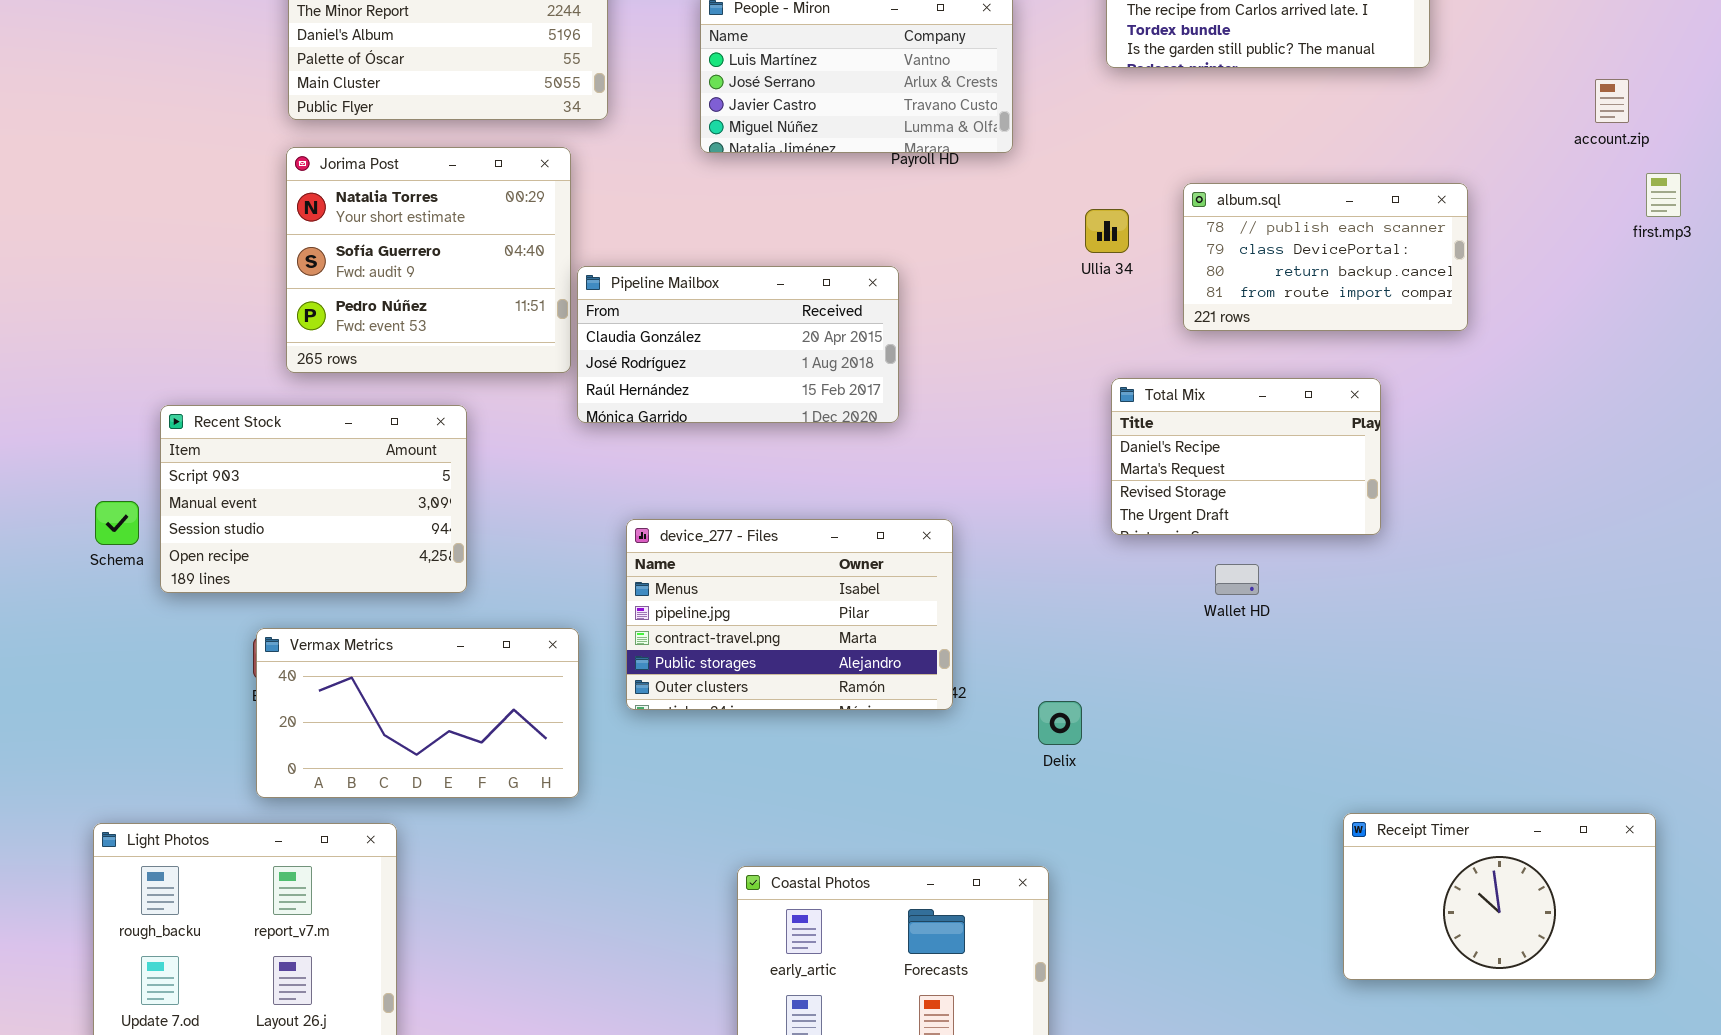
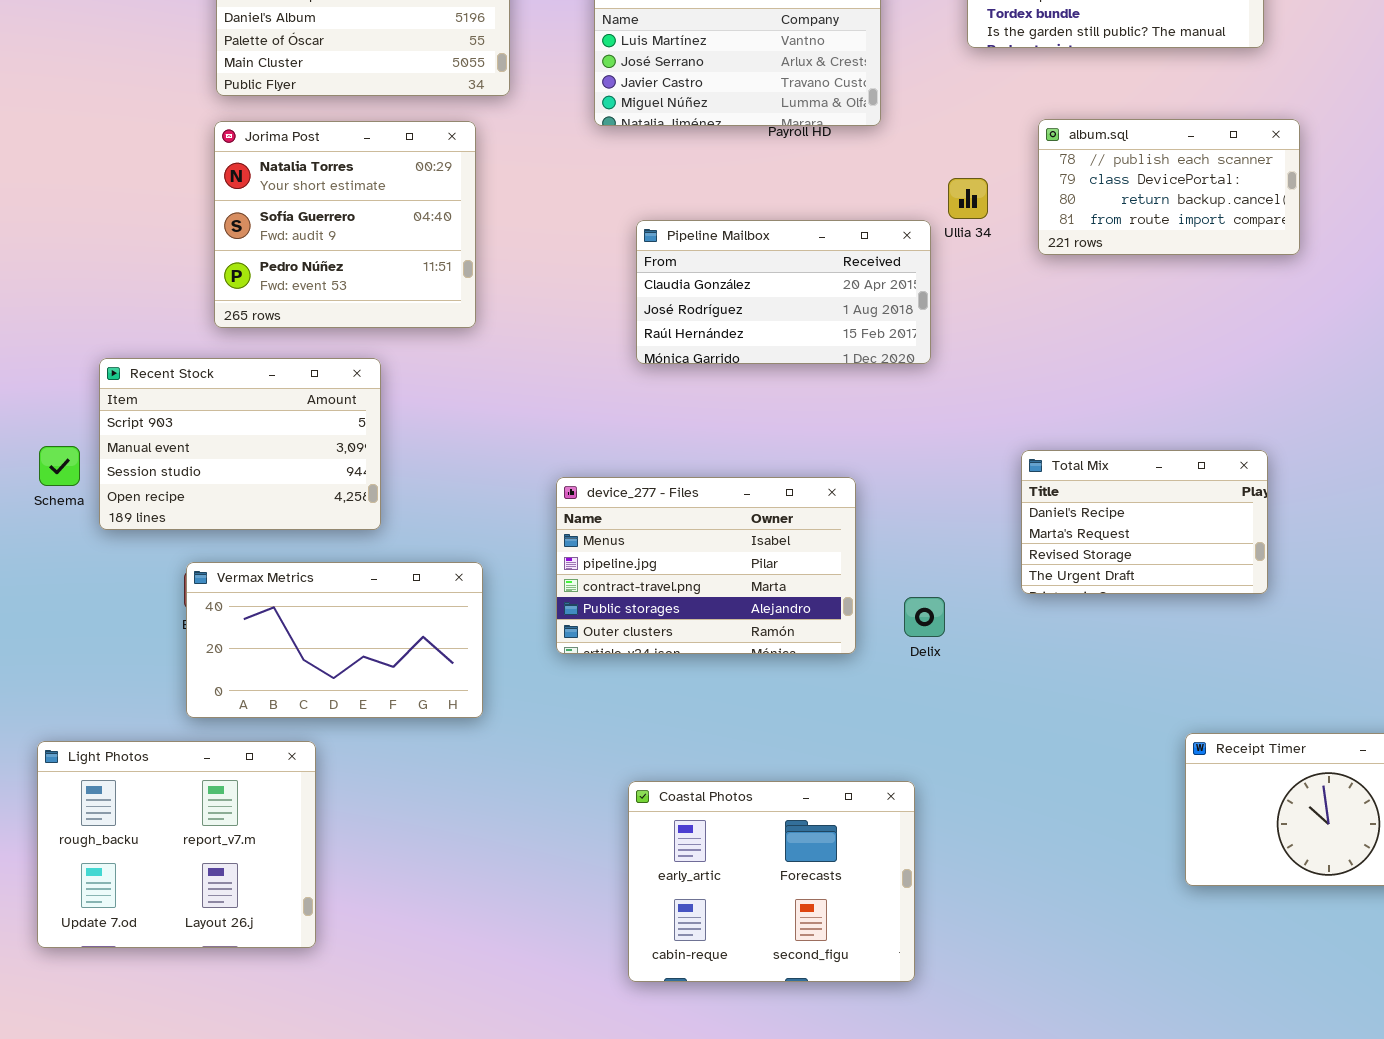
album.sql: [1183,183,1468,331] -> [1038,119,1300,255], moved
Pipeline Mailbox: [577,266,899,423] -> [636,220,931,364], moved
Total Mix: [1111,378,1381,535] -> [1021,450,1268,594], moved
device_277 - Files: [626,519,953,710] -> [556,477,856,654], moved
Delix: [1038,701,1082,745] -> [904,597,945,637], moved

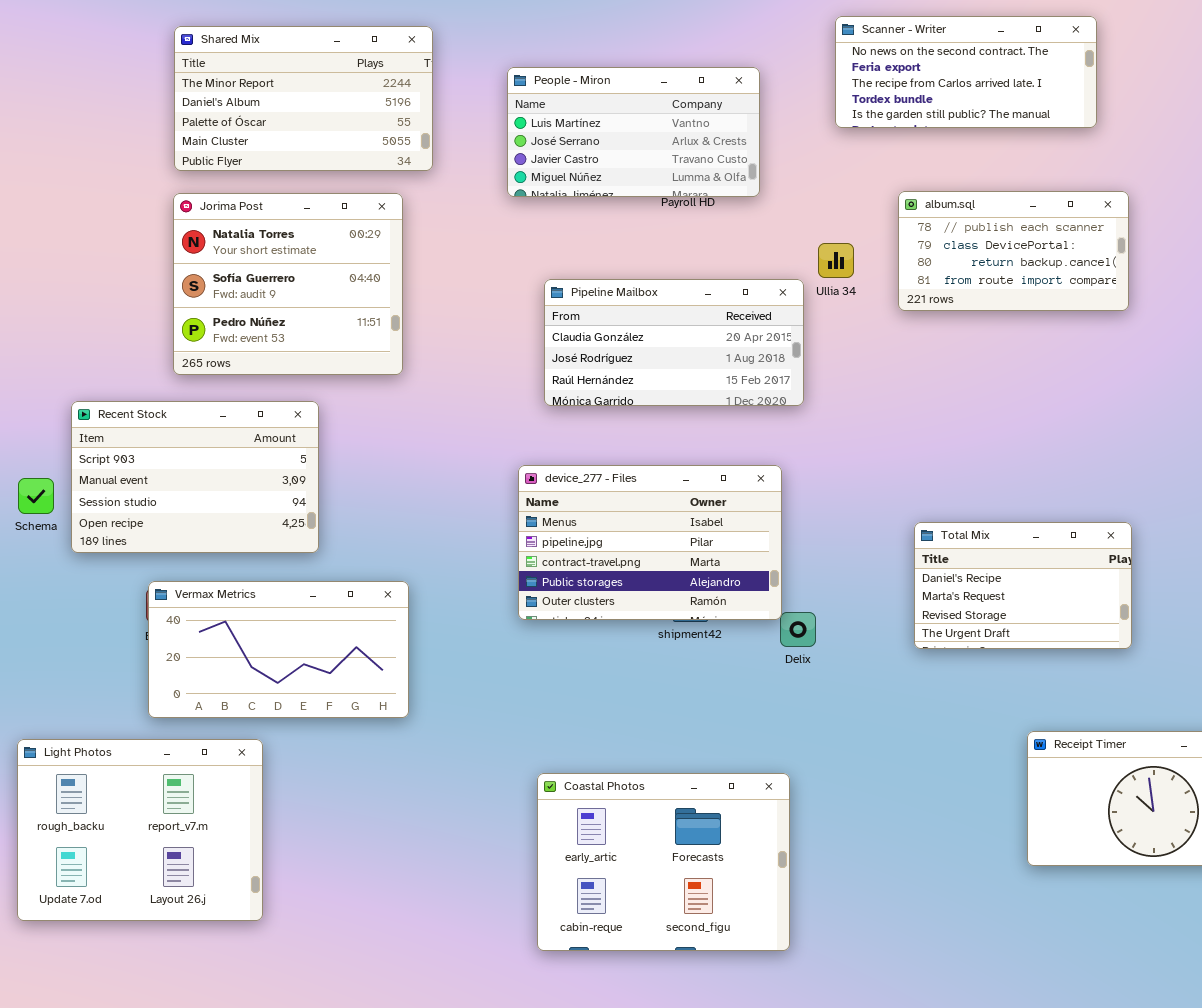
Total Mix: [1021,450,1268,594] -> [914,522,1132,649], moved
device_277 - Files: [556,477,856,654] -> [518,465,782,620], moved

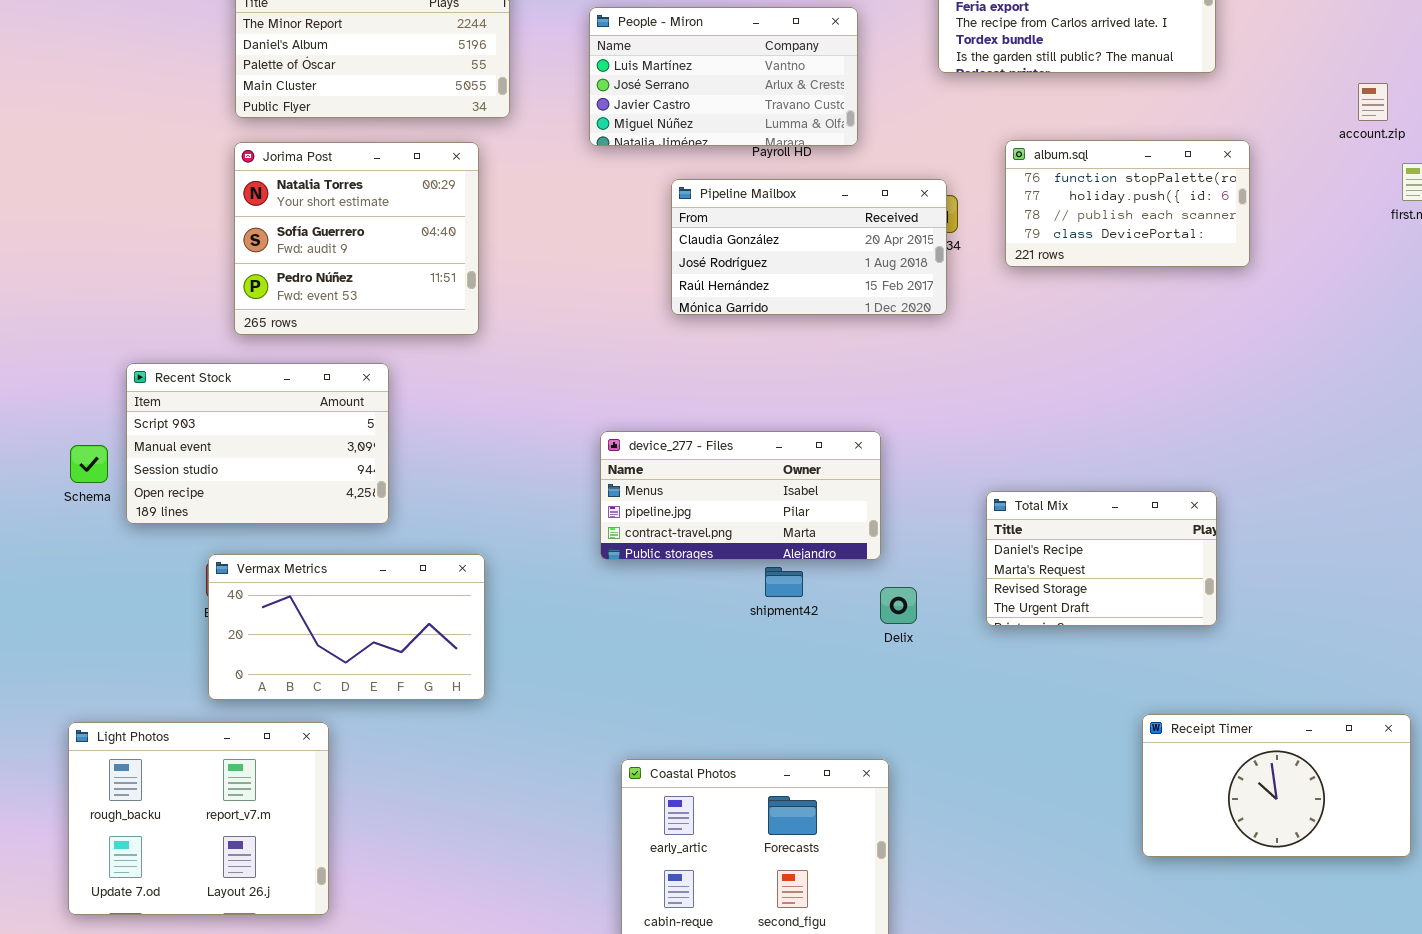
album.sql: [898,191,1129,311] -> [1005,140,1250,267], scrolled up 2 rows
Pipeline Mailbox: [544,279,804,406] -> [671,179,947,315], moved
device_277 - Files: [518,465,782,620] -> [600,431,881,560], resized
Total Mix: [914,522,1132,649] -> [986,491,1217,626], moved

